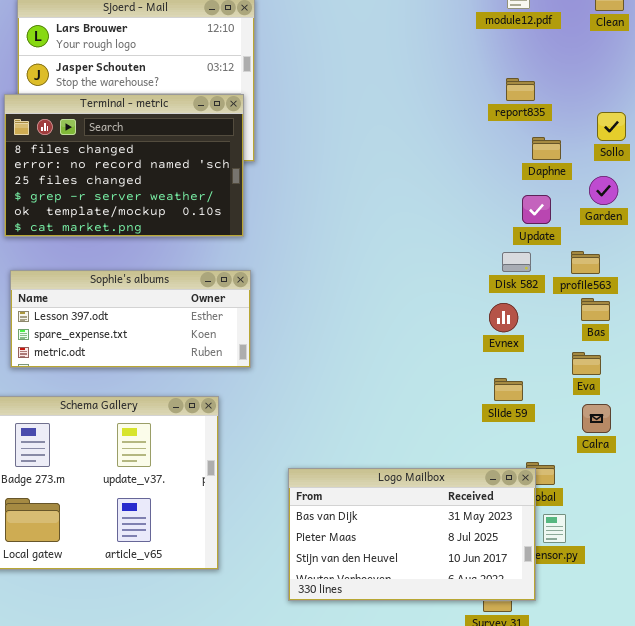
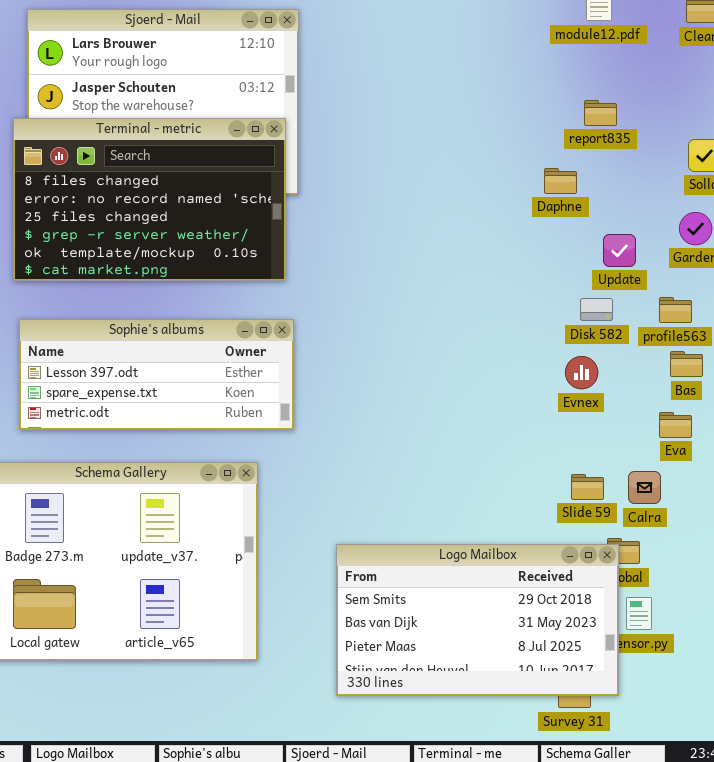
Daphne: [532,137,561,160] -> [544,168,577,194], moved
Slide 59: [494,378,523,401] -> [571,474,604,500], moved
Calra: [582,404,611,433] -> [628,471,661,504], moved
Logo Mailbox: [288,468,536,601] -> [336,544,619,696], scrolled up 1 row

